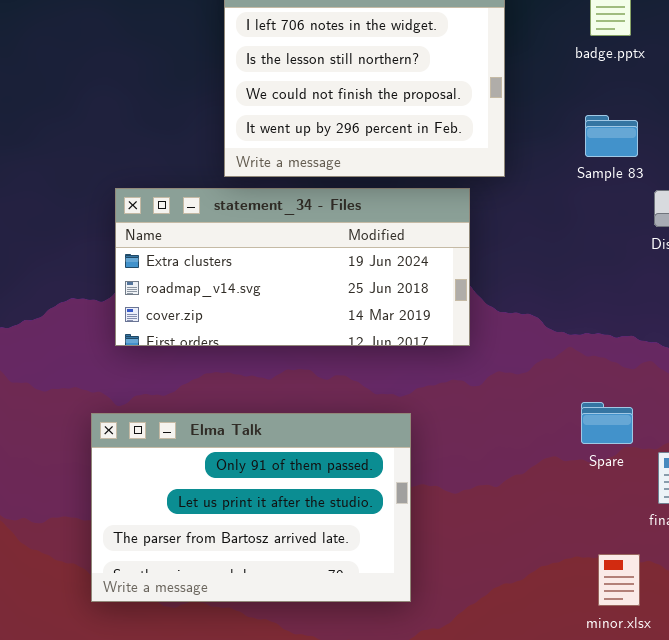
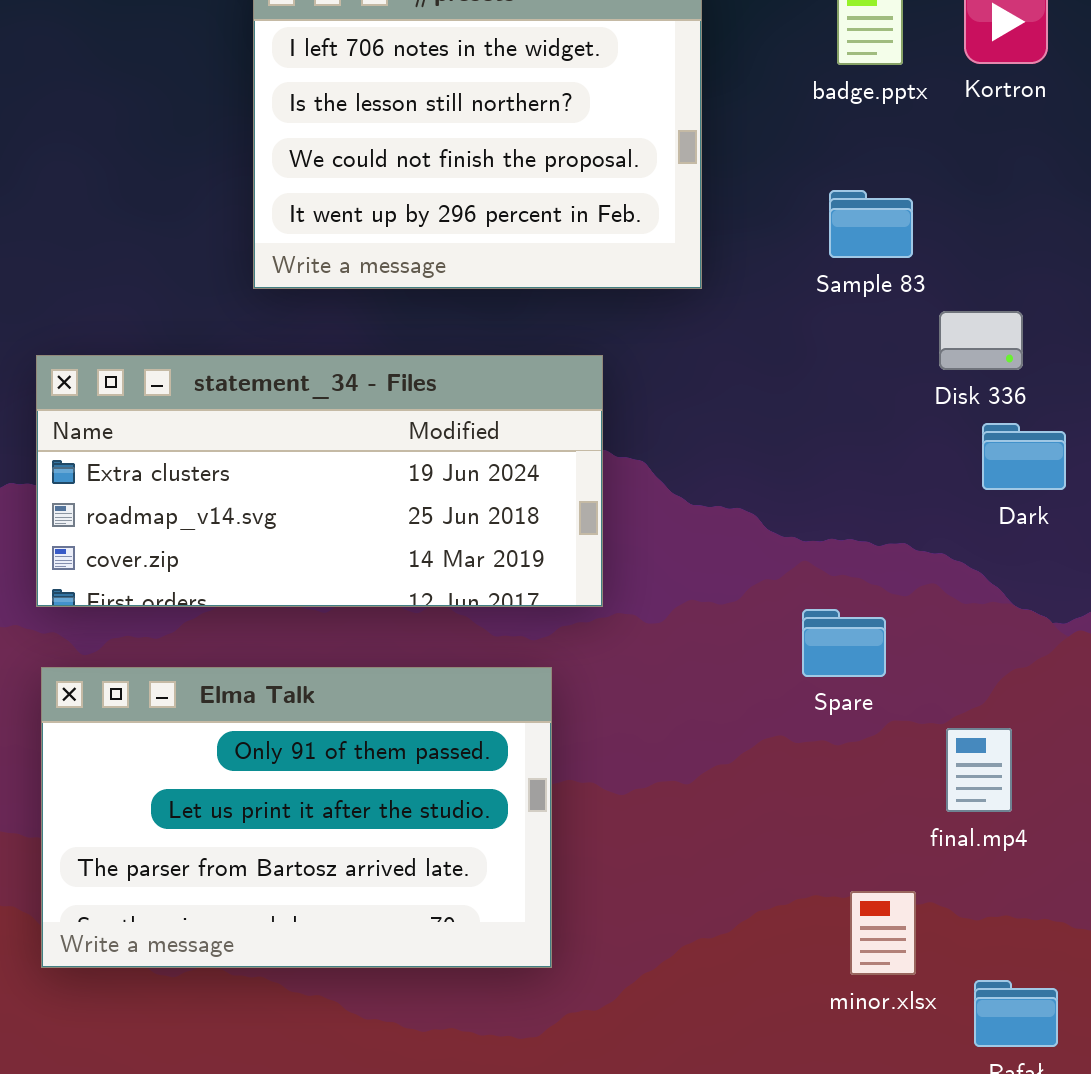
statement_34 - Files: [115,188,470,346] -> [36,355,603,607], moved
Spare: [581,402,633,444] -> [802,609,886,677], moved

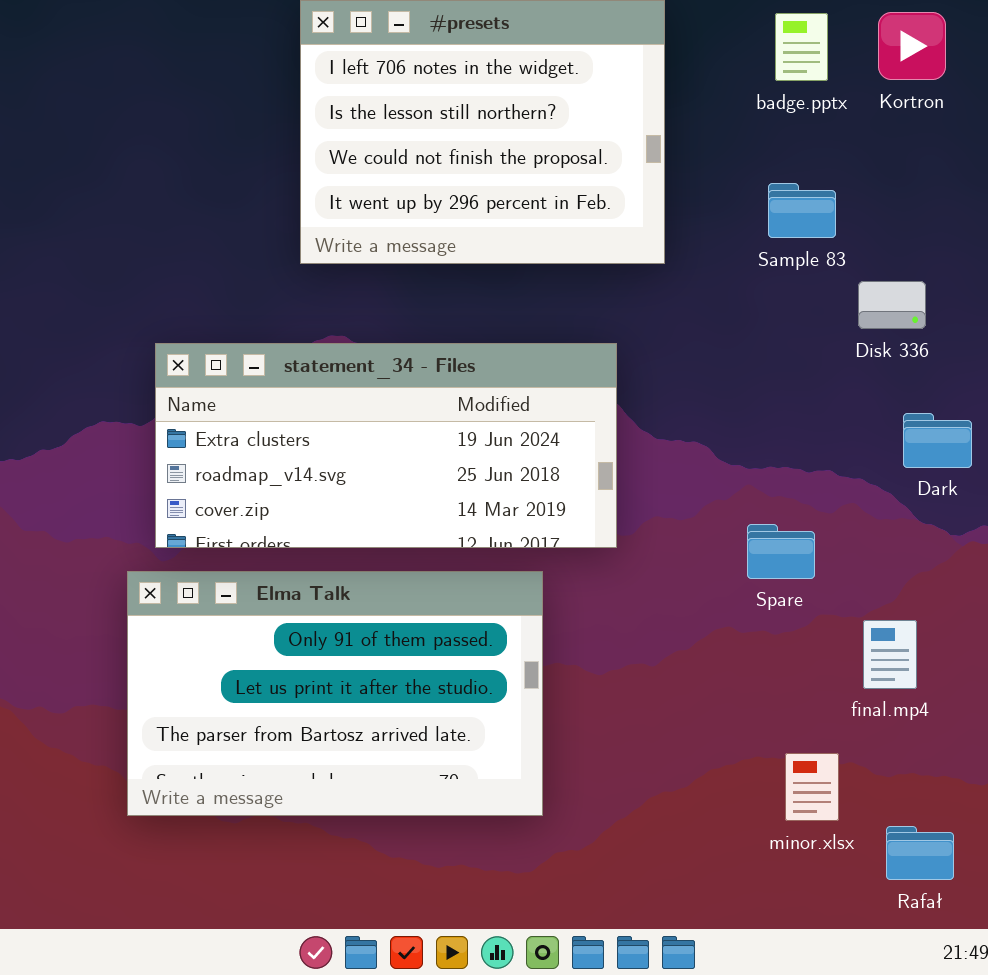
statement_34 - Files: [36,355,603,607] -> [155,343,617,548], moved
Dark: [982,423,1066,490] -> [903,413,972,468], moved

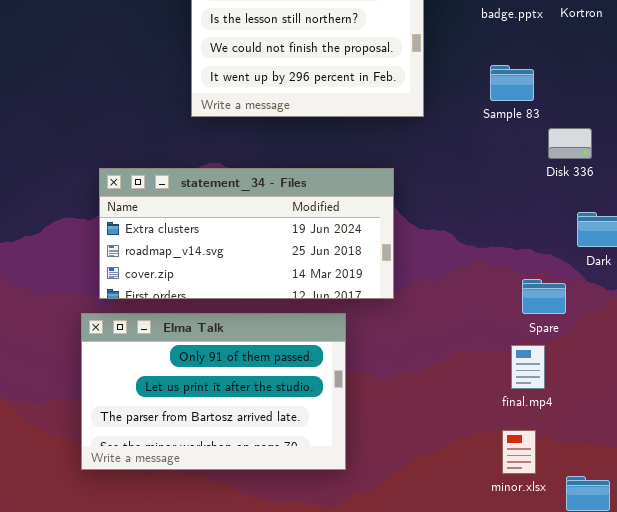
Spare: [747,524,815,579] -> [522,279,566,314], moved
final.mp4: [863,620,917,689] -> [511,345,545,389], moved

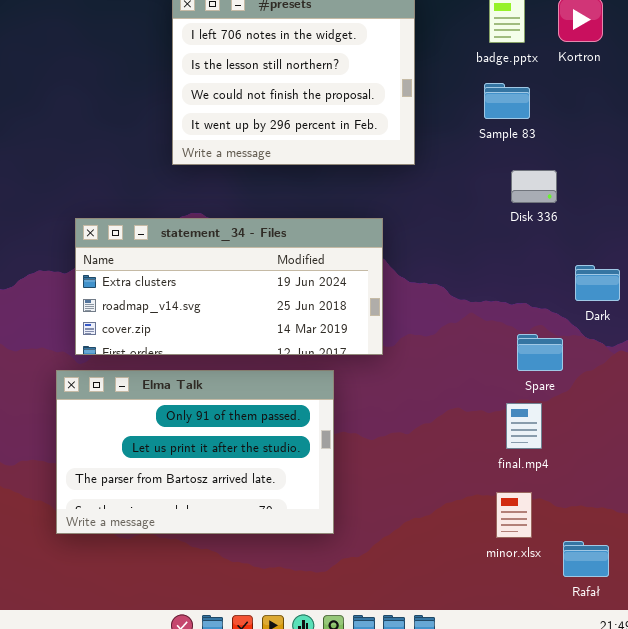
Sample 83: [490,65,534,101] -> [484,83,530,119], moved
Disk 336: [548,128,592,159] -> [511,170,557,203], moved

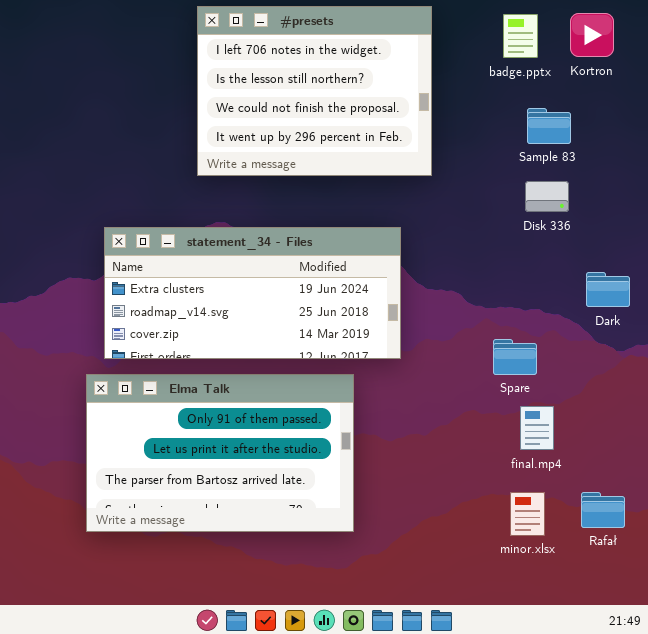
Sample 83: [484,83,530,119] -> [527,108,571,144], moved
Spare: [517,334,563,371] -> [493,339,537,375], moved
Rafał: [563,541,609,577] -> [581,492,625,528], moved

